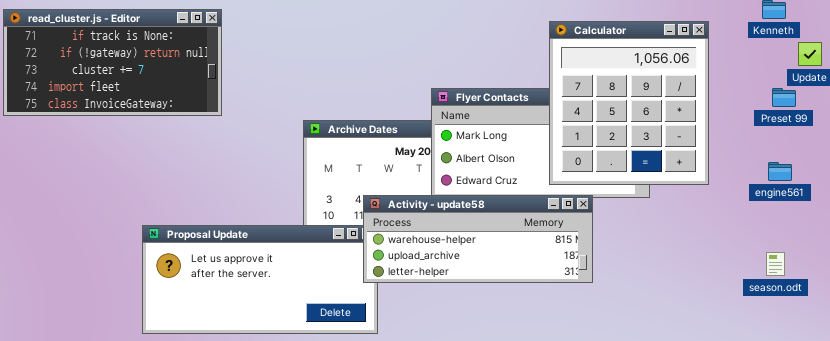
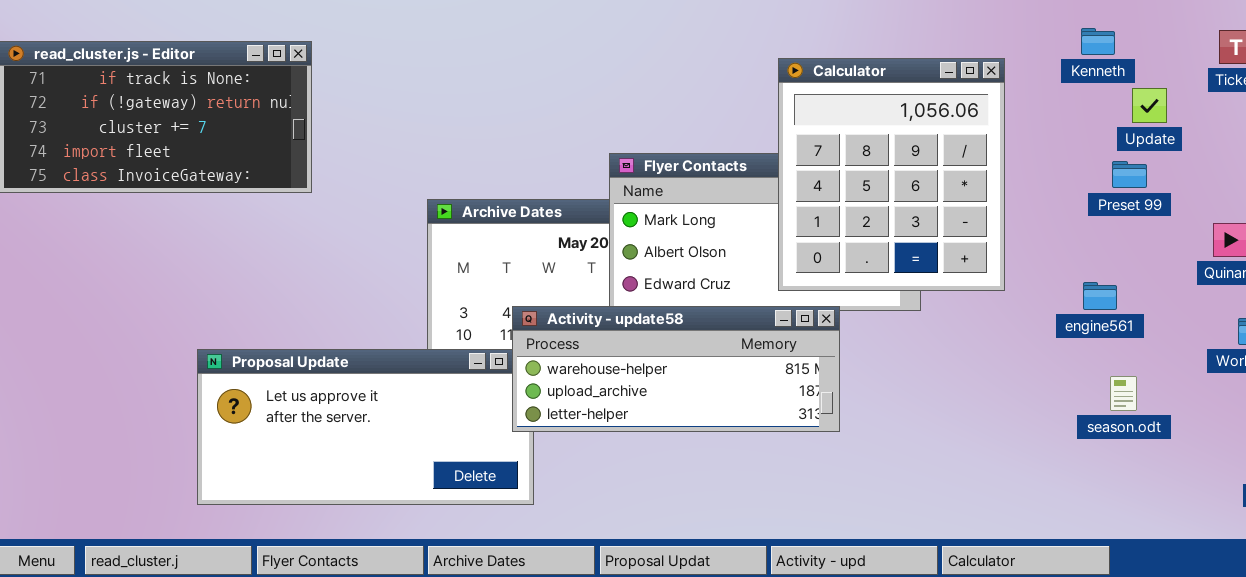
Preset 99: [772,88,796,107] -> [1112,161,1147,188], moved
engine561: [768,162,792,181] -> [1083,282,1117,310], moved
season.odt: [766,252,785,276] -> [1110,376,1137,411], moved

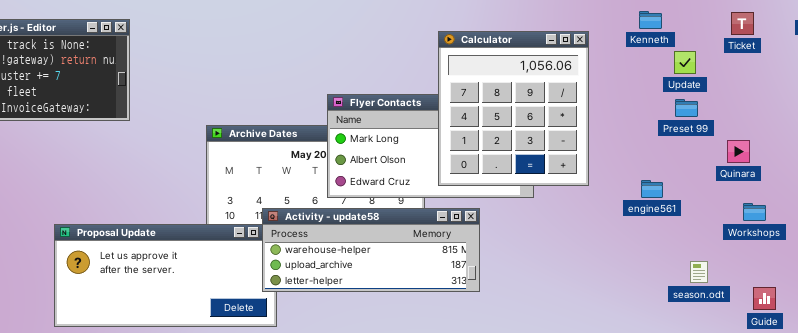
Preset 99: [1112,161,1147,188] -> [675,99,698,117], moved
Activity - update58: [512,306,840,432] -> [262,208,480,292], moved
season.odt: [1110,376,1137,411] -> [690,261,708,283], moved

